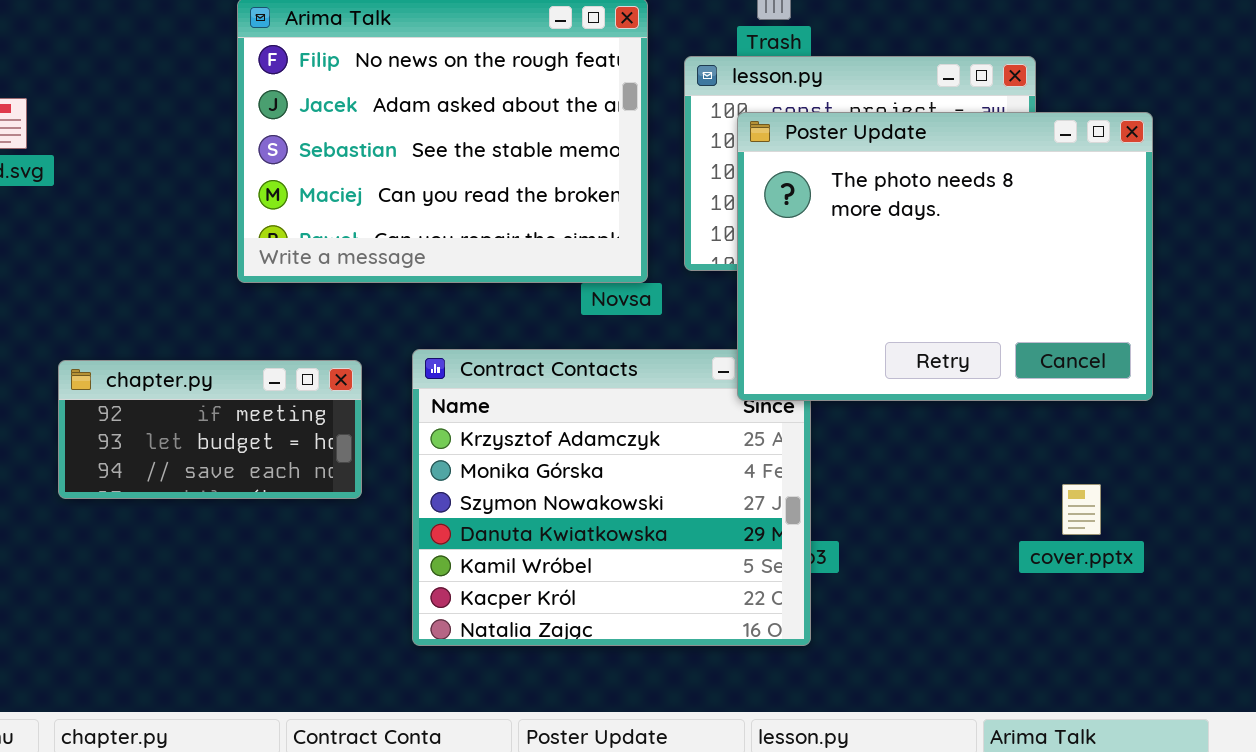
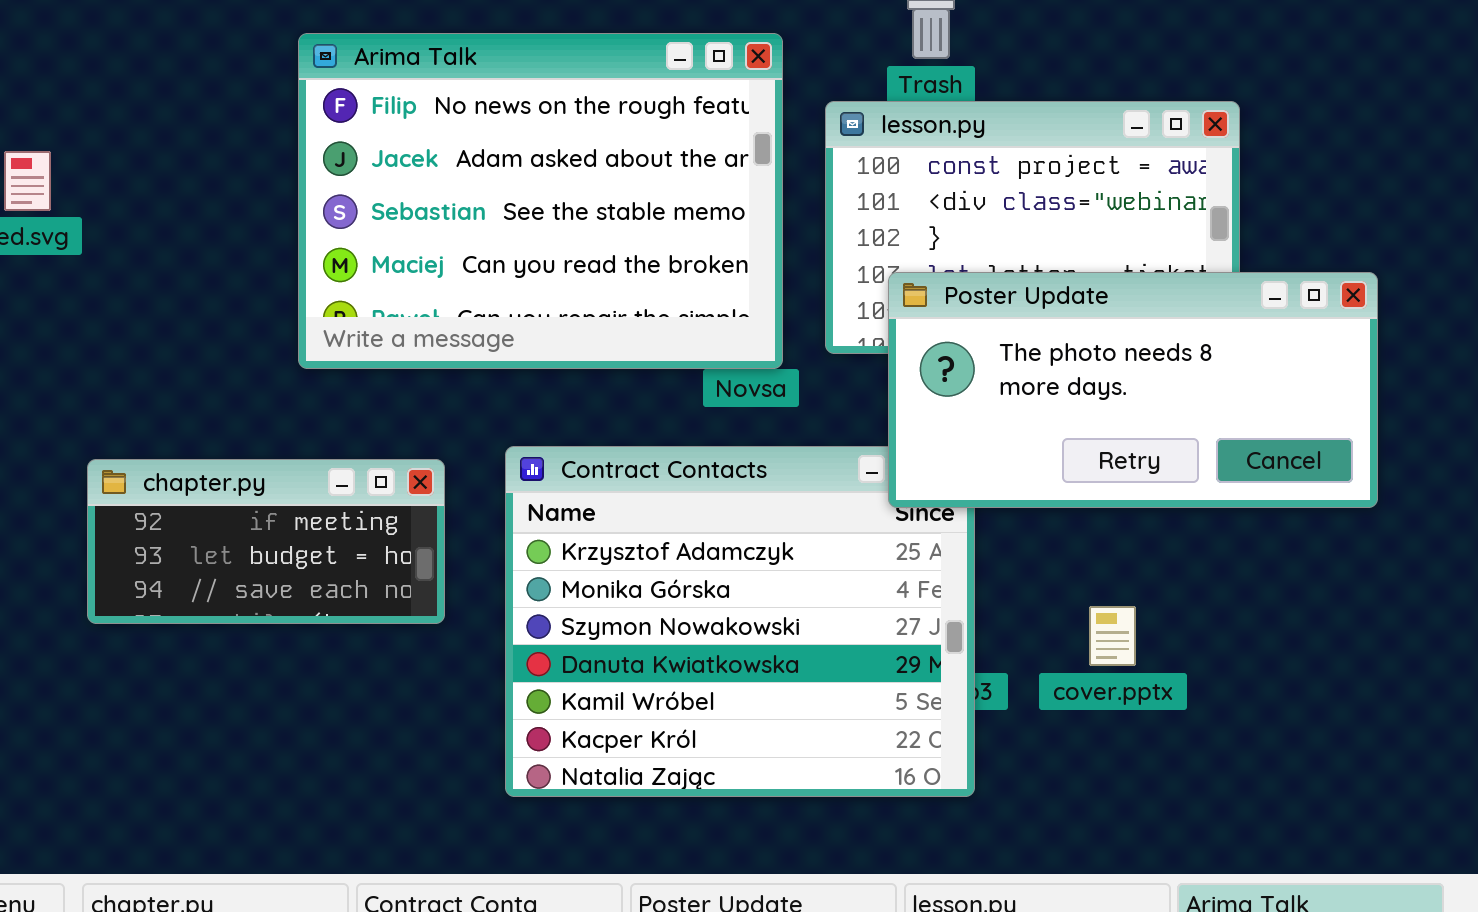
Poster Update: [737,112,1153,401] -> [888,272,1378,508], resized
cover.pptx: [1062,484,1101,535] -> [1089,606,1136,666], moved

